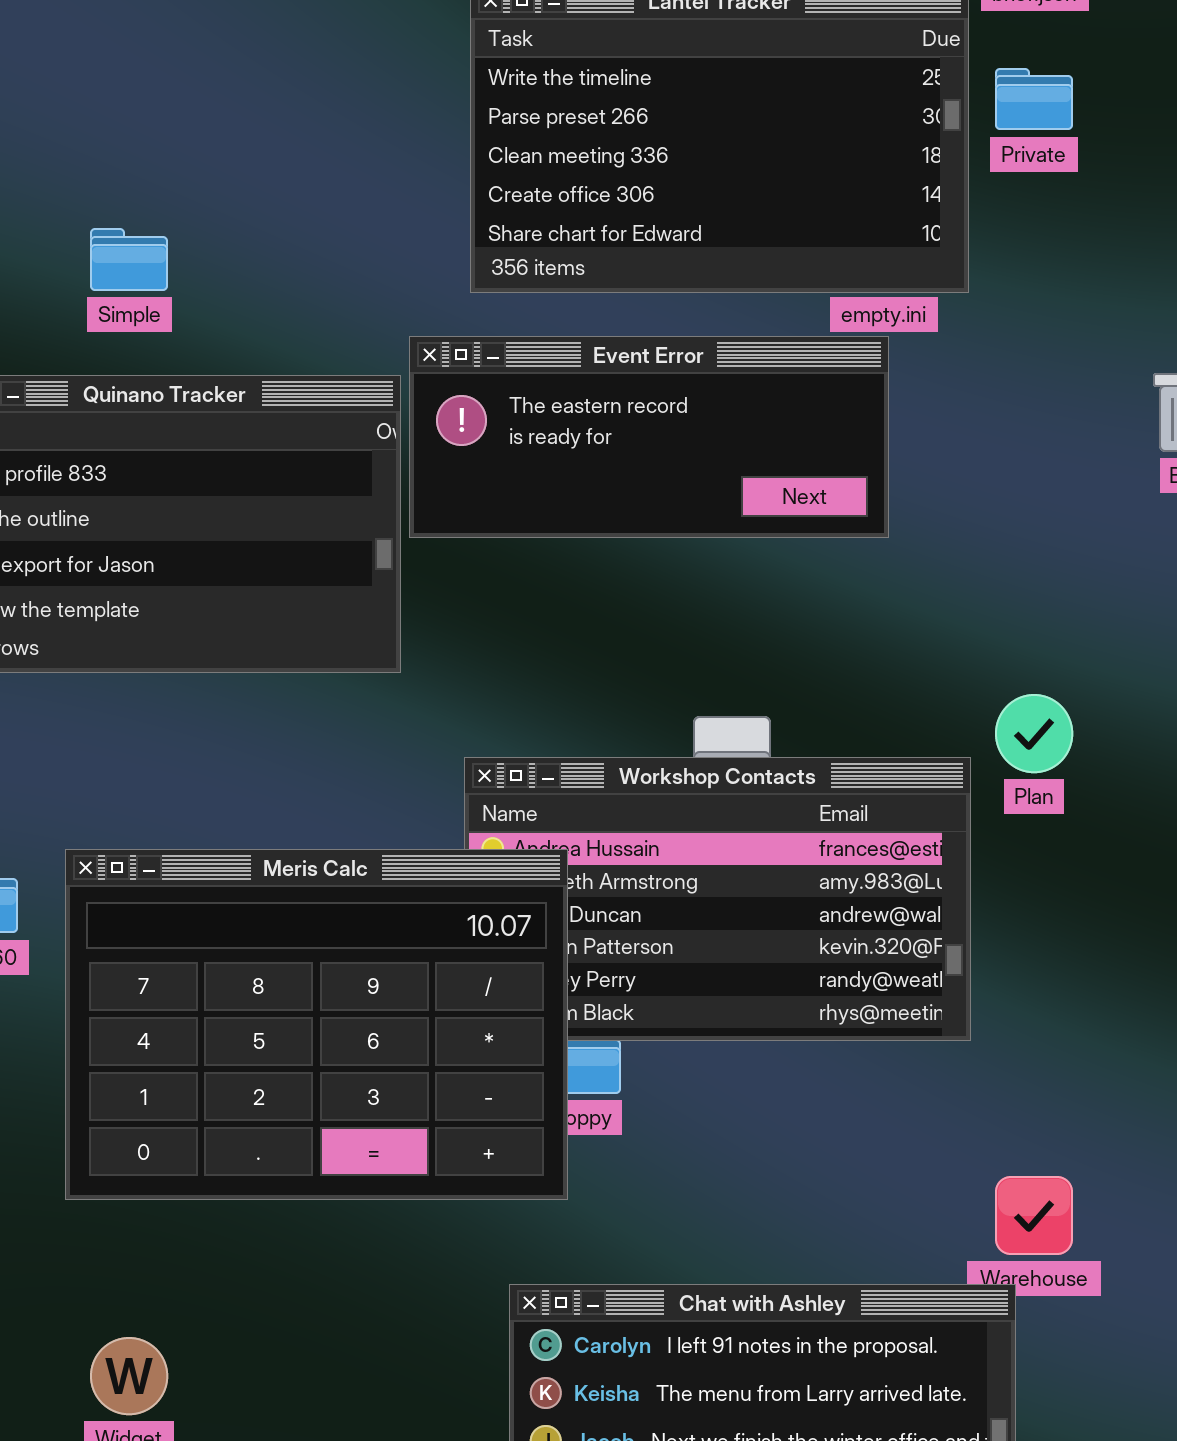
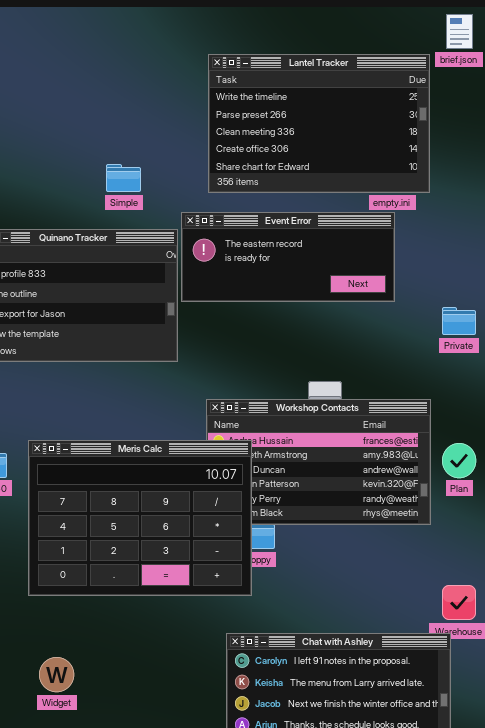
Private: [995,68,1073,130] -> [442,307,476,335], moved
Simple: [90,228,168,291] -> [106,164,141,192], moved
Plan: [995,694,1073,773] -> [442,443,476,478], moved

